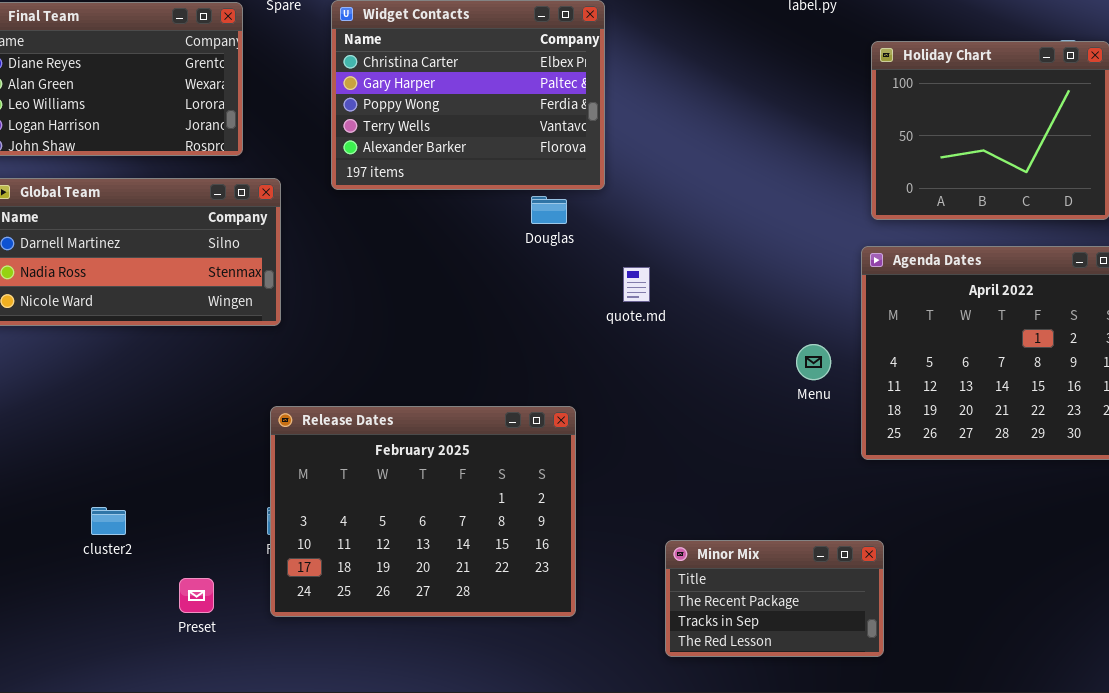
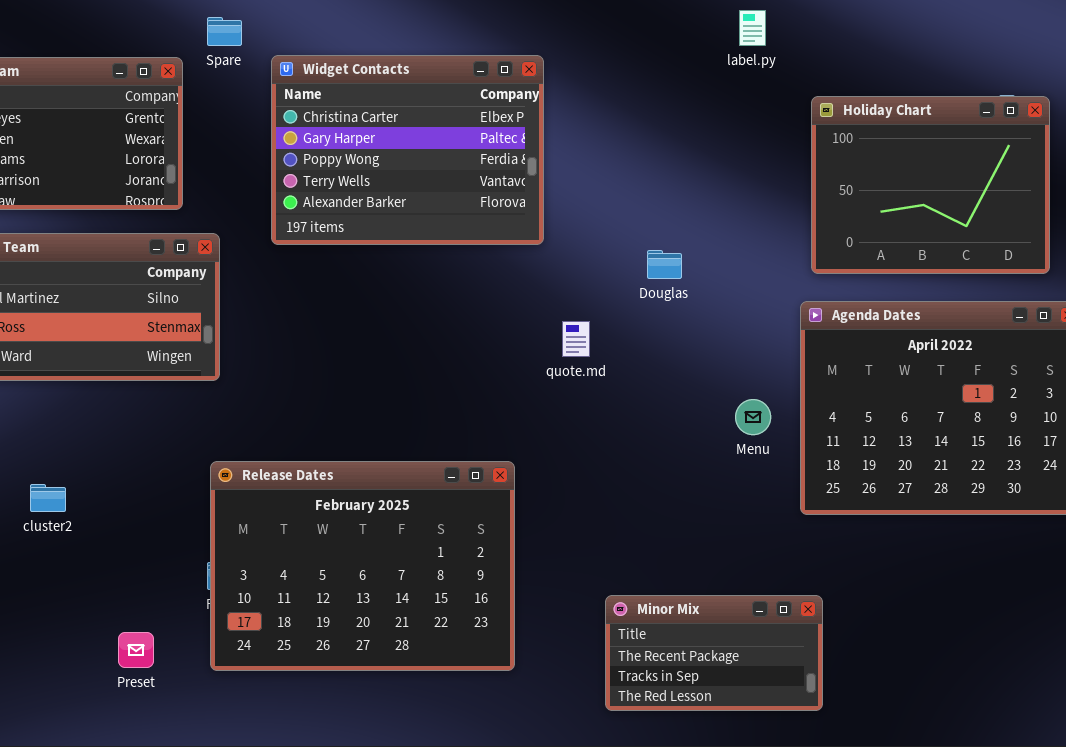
Douglas: [531,196,567,224] -> [647,250,682,279], moved
cluster2: [91,507,126,535] -> [30,484,66,512], moved

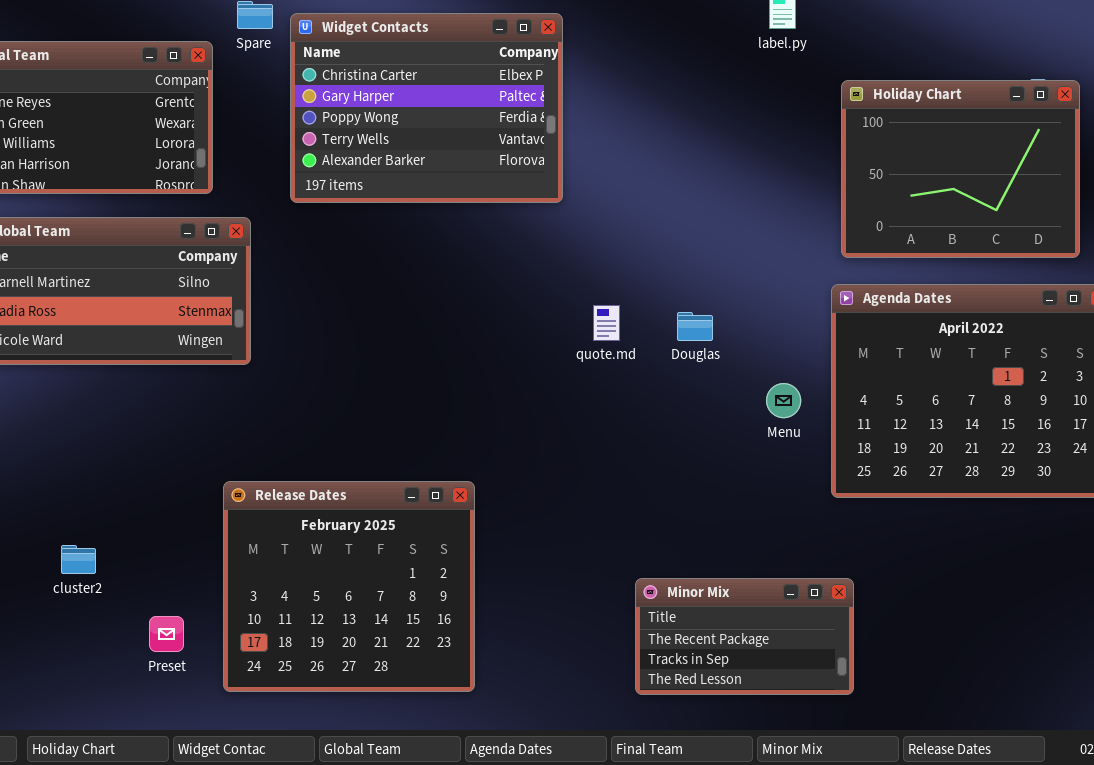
Widget Contacts: [271,55,544,245] -> [290,13,563,203], moved
Douglas: [647,250,682,279] -> [677,312,713,341], moved
Release Dates: [210,461,515,671] -> [223,481,475,692], moved, resized
cluster2: [30,484,66,512] -> [61,545,96,574], moved

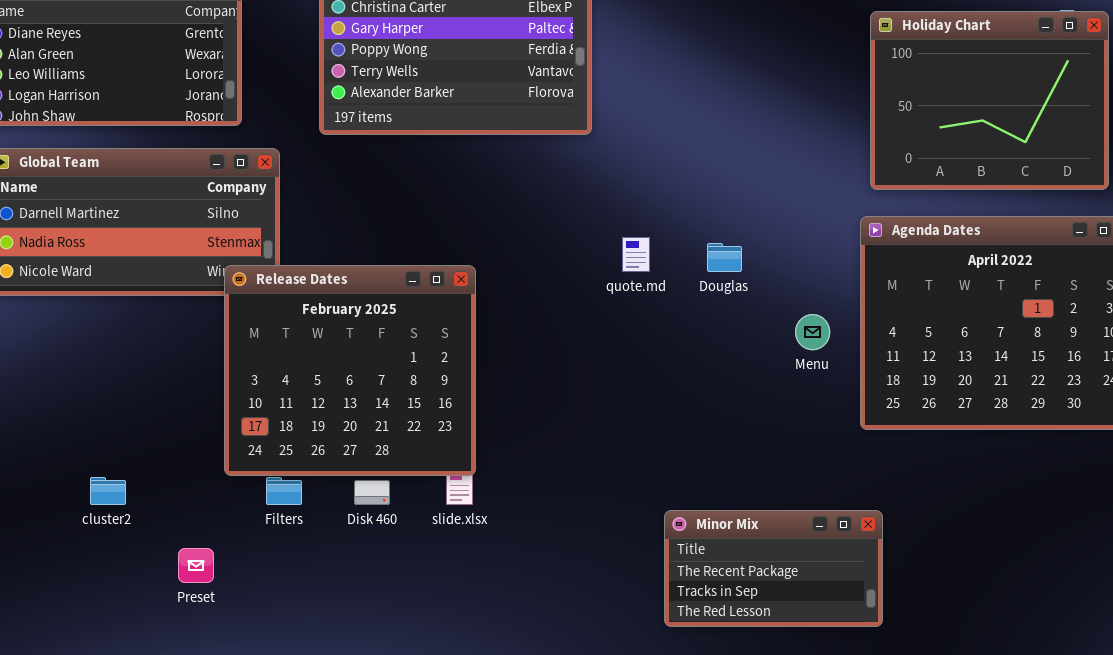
Release Dates: [223,481,475,692] -> [224,265,476,476], moved

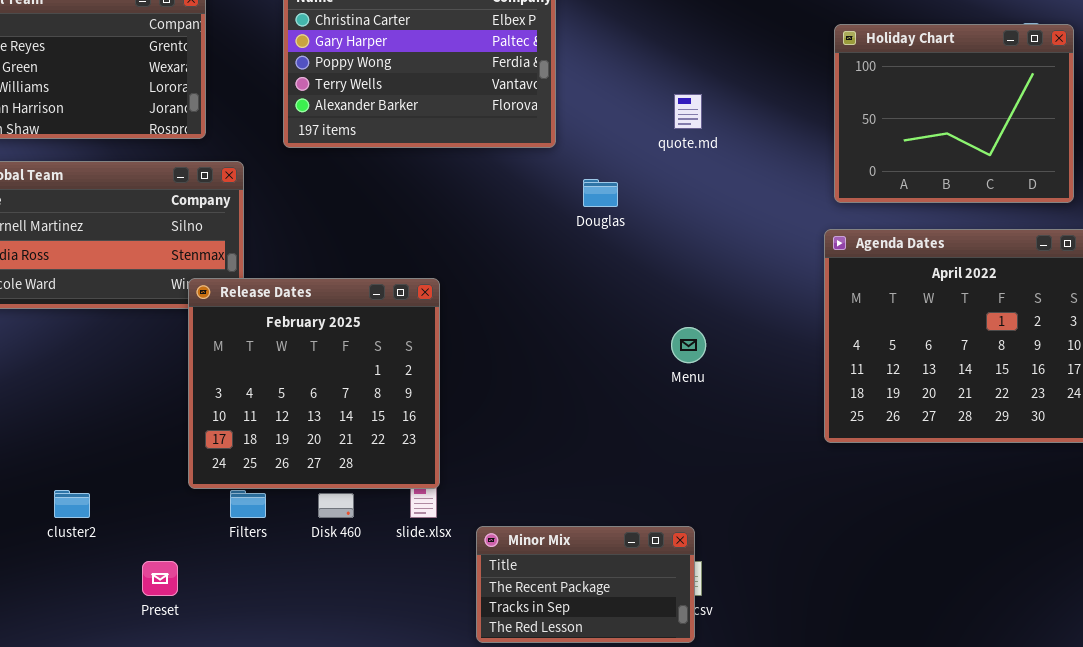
quote.md: [622,237,650,272] -> [674,94,702,129], moved
Douglas: [707,243,742,272] -> [583,179,618,207], moved
Menu: [795,314,830,350] -> [671,327,706,363], moved
Minor Mix: [664,510,883,627] -> [476,526,695,643], moved

